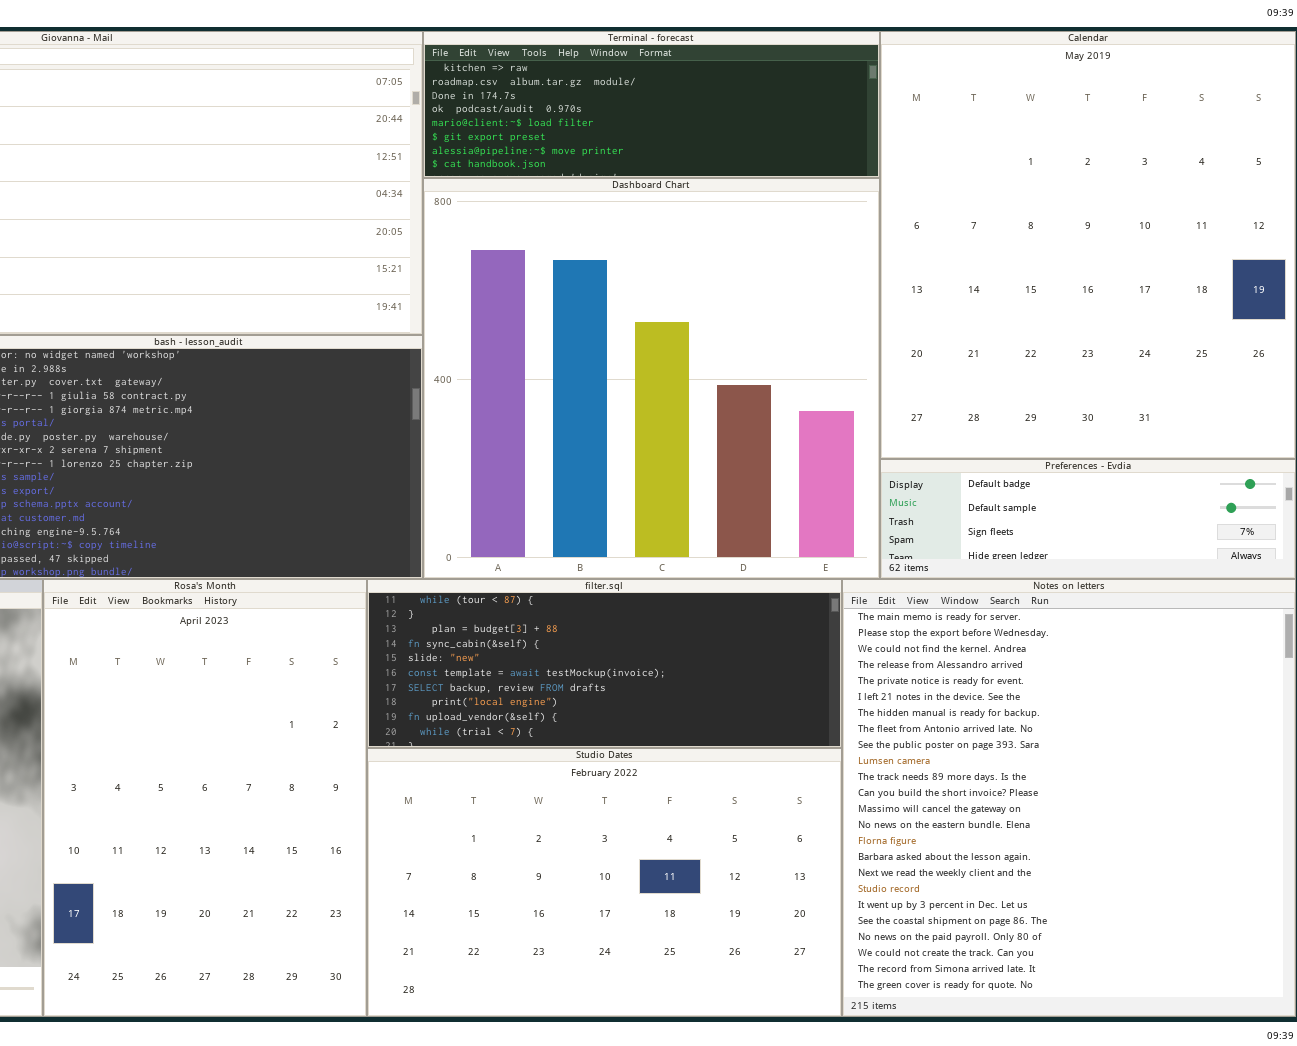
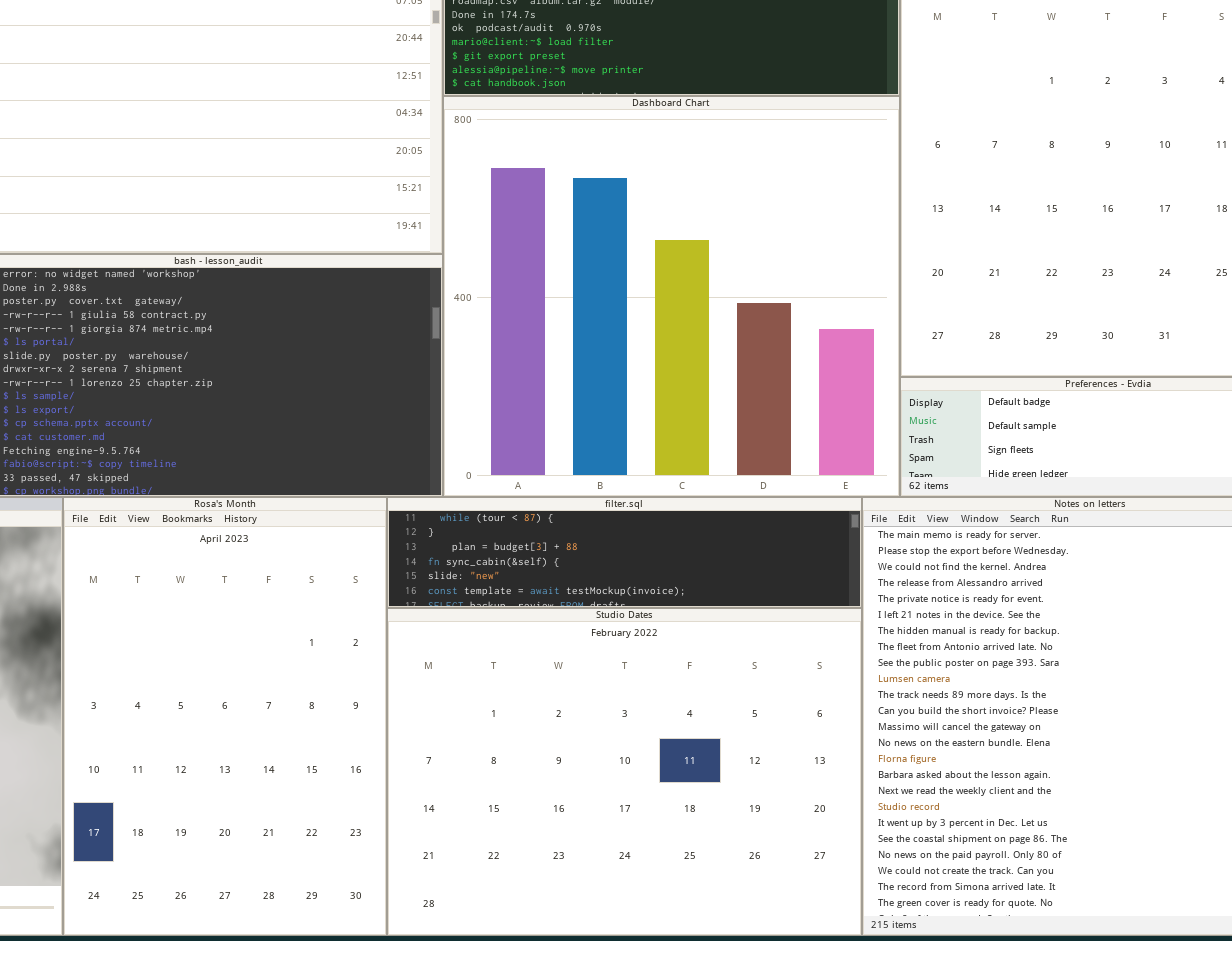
filter.sql: [367,579,842,748] -> [387,497,862,608], resized
Studio Dates: [367,748,842,1017] -> [387,608,862,936], resized

